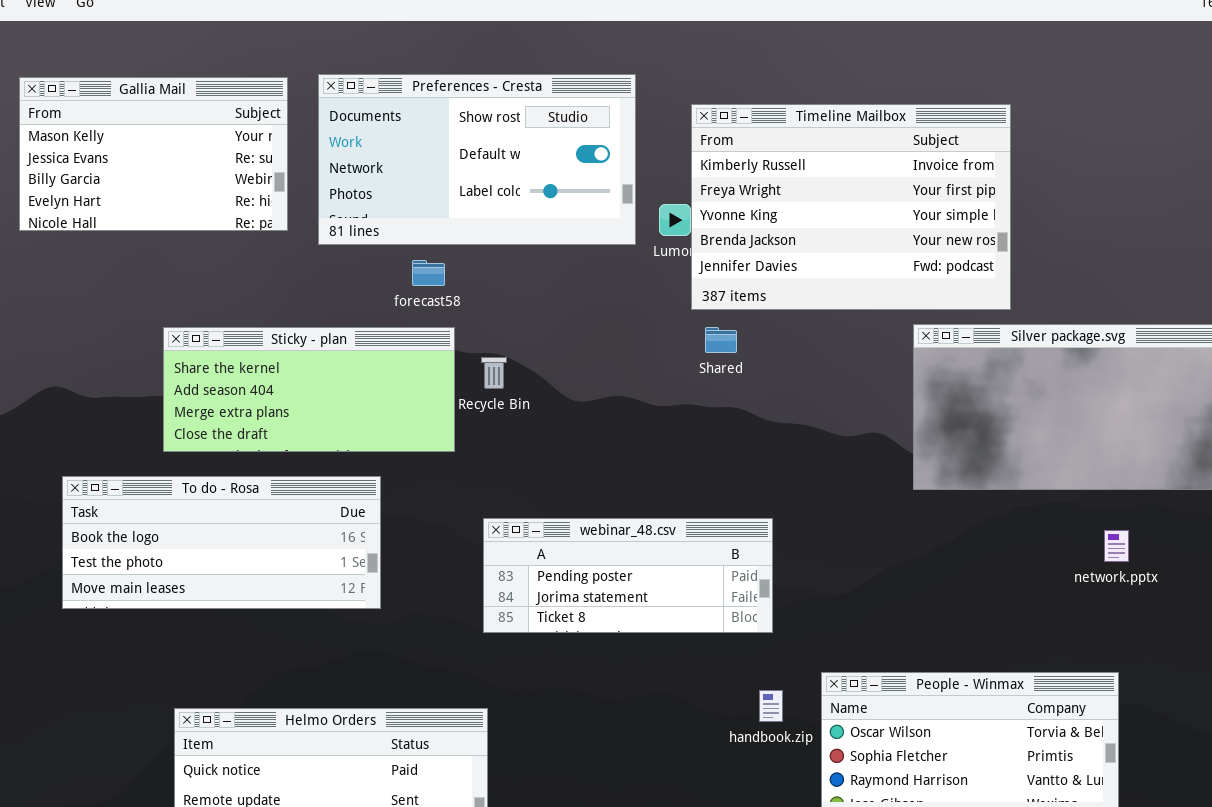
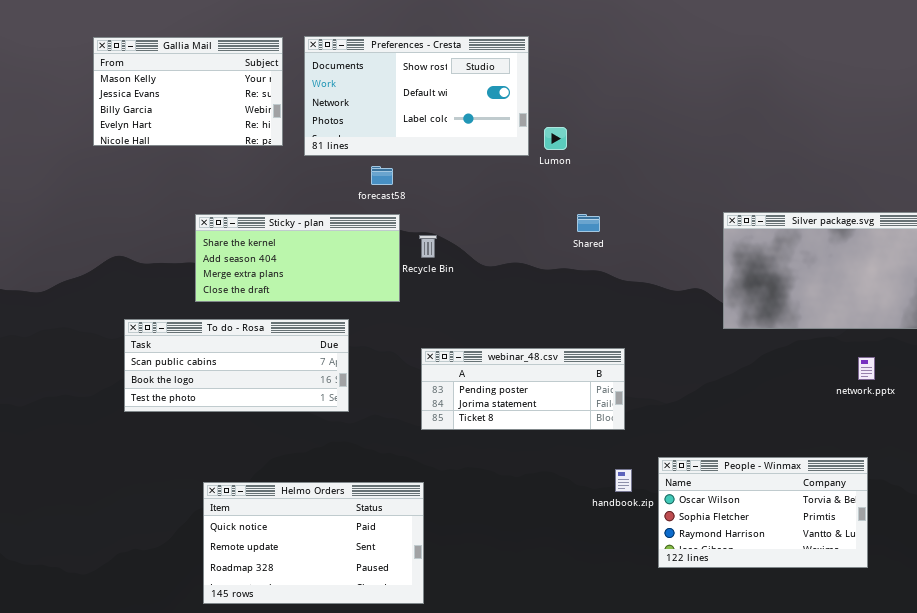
Timeline Mailbox: [691,104,1011,310] -> none, closed
To do - Rosa: [62,476,381,609] -> [124,319,349,412], scrolled up 1 row

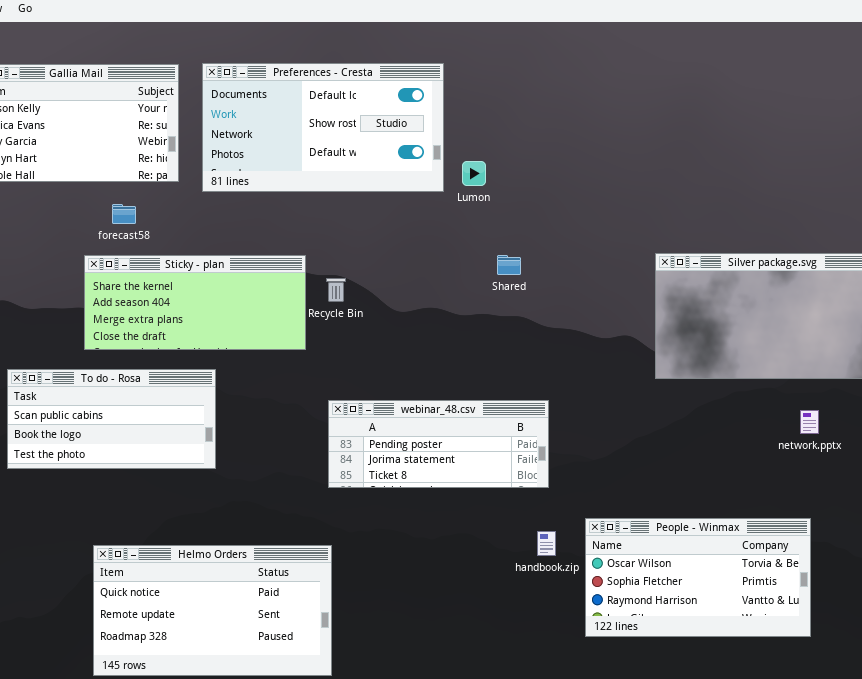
Preferences - Cresta: [304,36,529,156] -> [202,63,444,192], scrolled up 1 row
forecast58: [371,166,393,185] -> [112,204,136,224], moved
To do - Rosa: [124,319,349,412] -> [7,369,216,469], resized

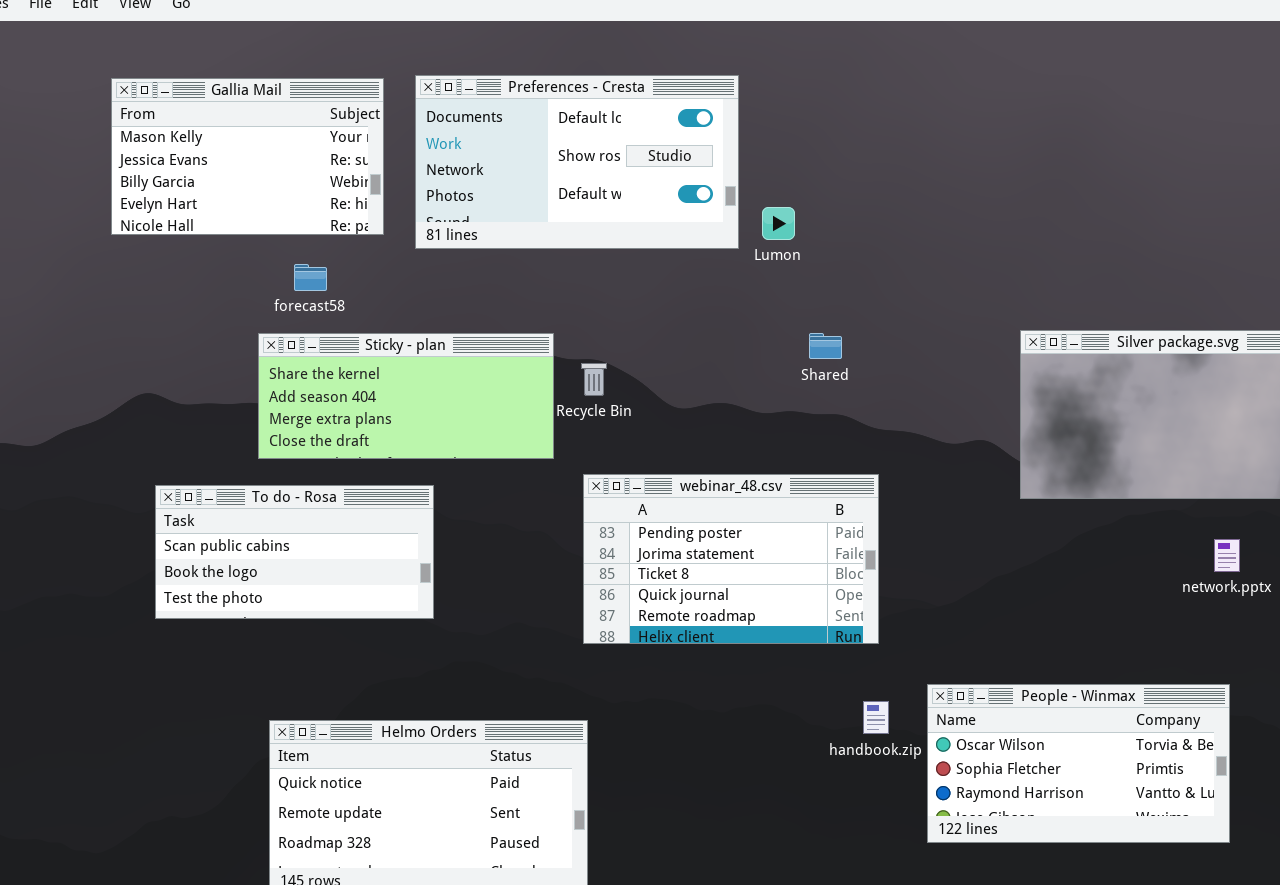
webinar_48.csv: [328,400,549,488] -> [583,474,879,644], resized

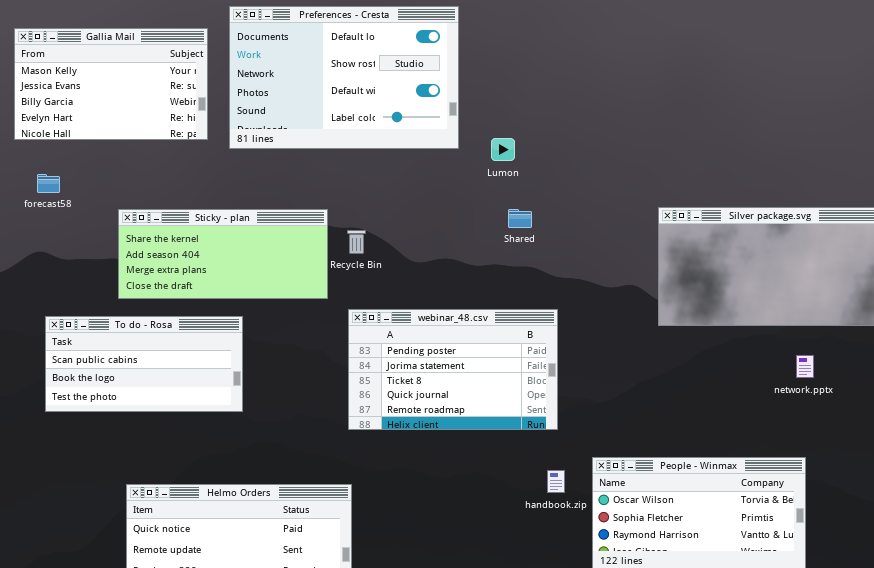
Preferences - Cresta: [415,75,739,249] -> [229,6,459,149], resized
Lumon: [762,207,795,240] -> [491,138,515,161], moved
forecast58: [294,264,327,291] -> [37,174,60,193], moved

